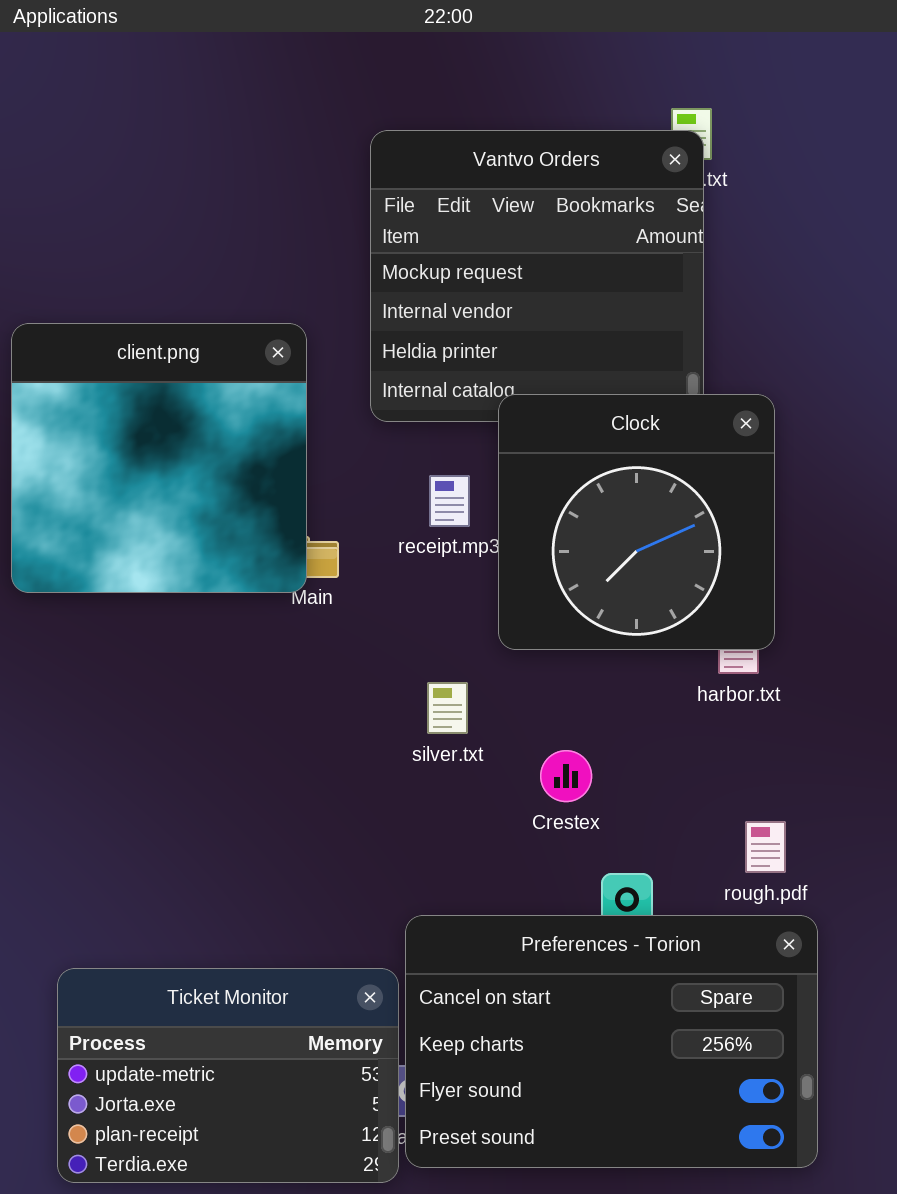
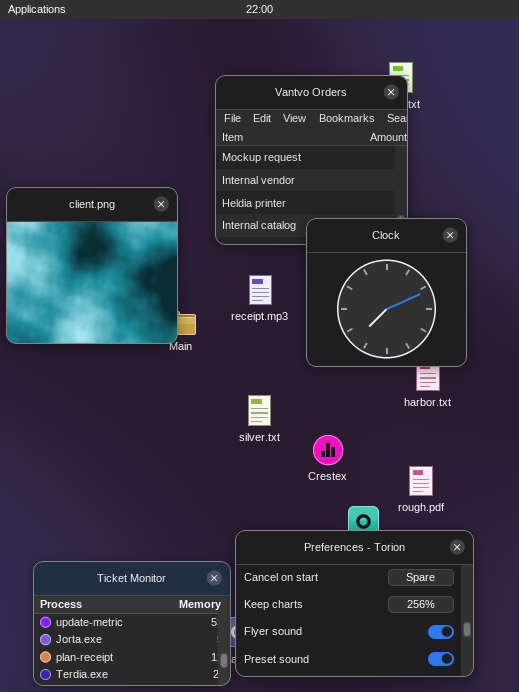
Clock: [498,394,775,650] -> [306,218,467,367], moved
rough.pdf: [745,821,786,873] -> [409,466,433,496], moved

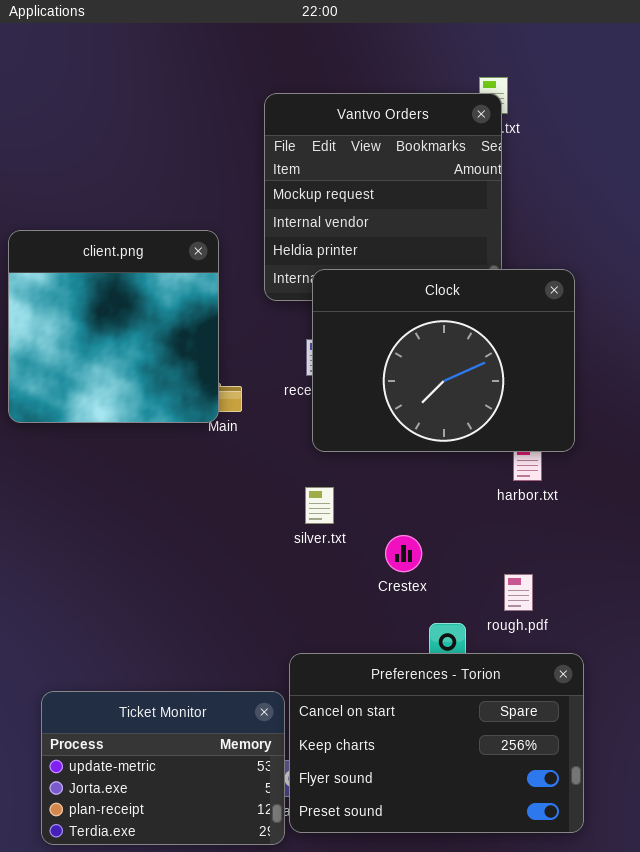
Clock: [306,218,467,367] -> [312,269,575,452], resized

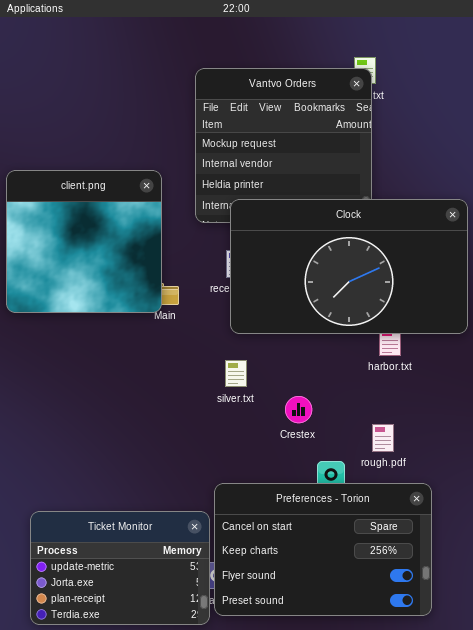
Clock: [312,269,575,452] -> [230,199,468,334], resized

